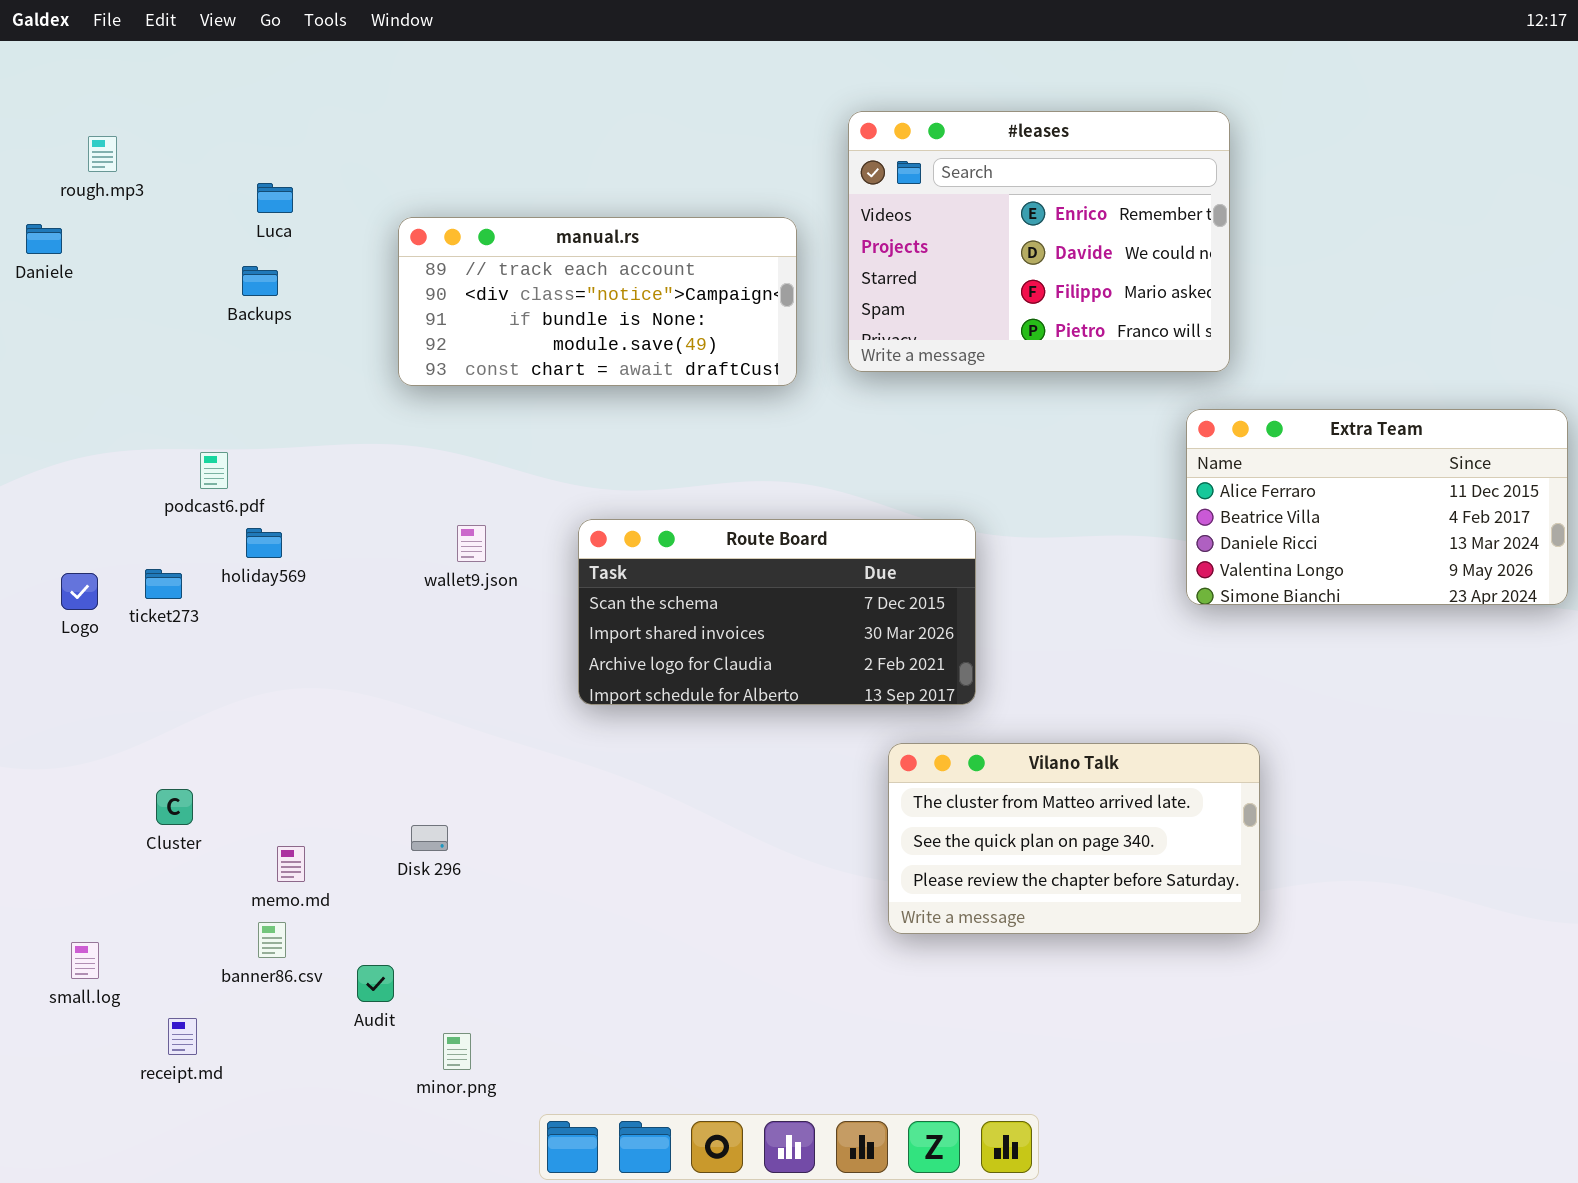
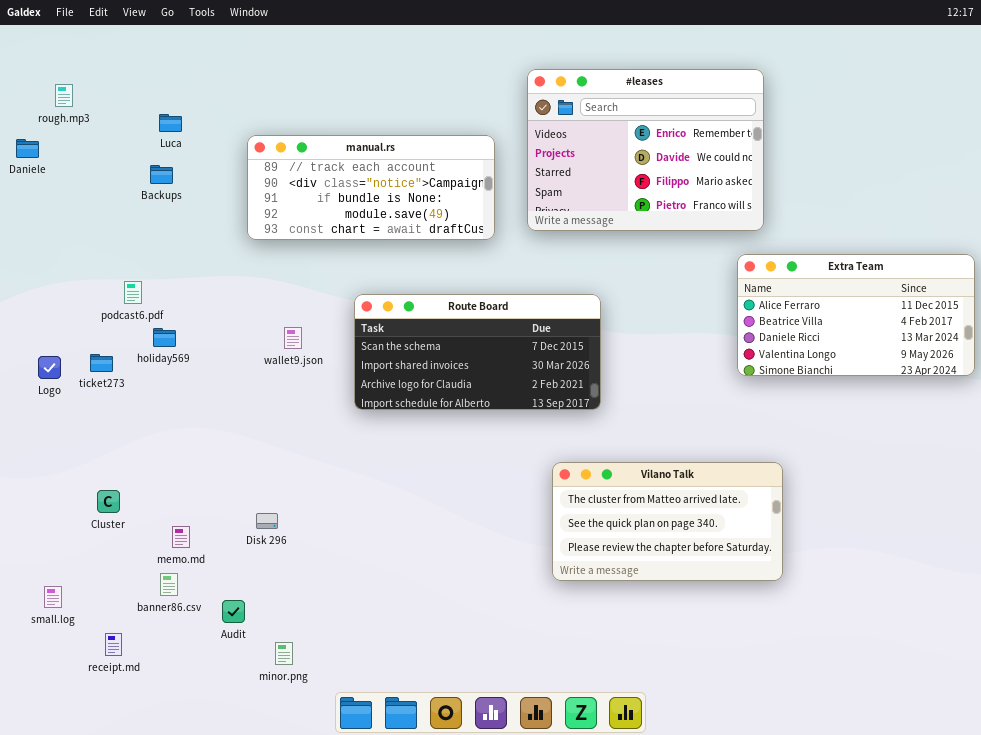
Route Board: [578,519,976,705] -> [354,294,601,410], moved

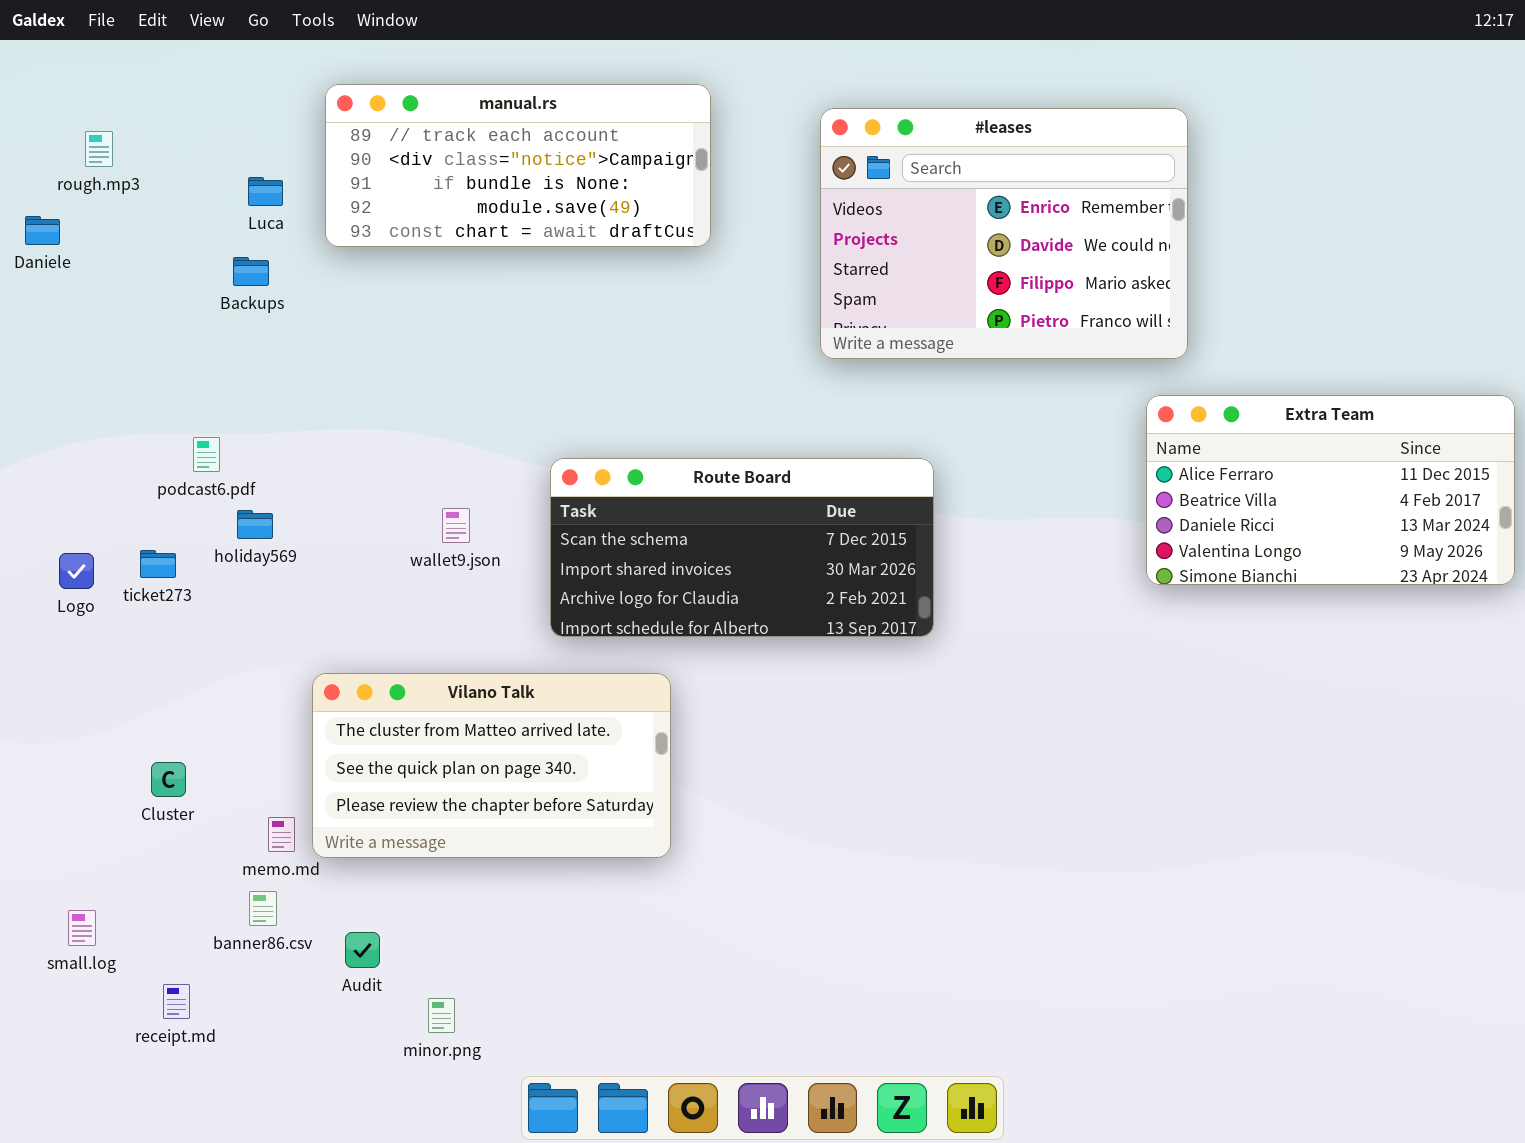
manual.rs: [247,135,495,240] -> [325,84,711,247], moved
Vilano Talk: [552,462,783,581] -> [312,673,671,858], moved

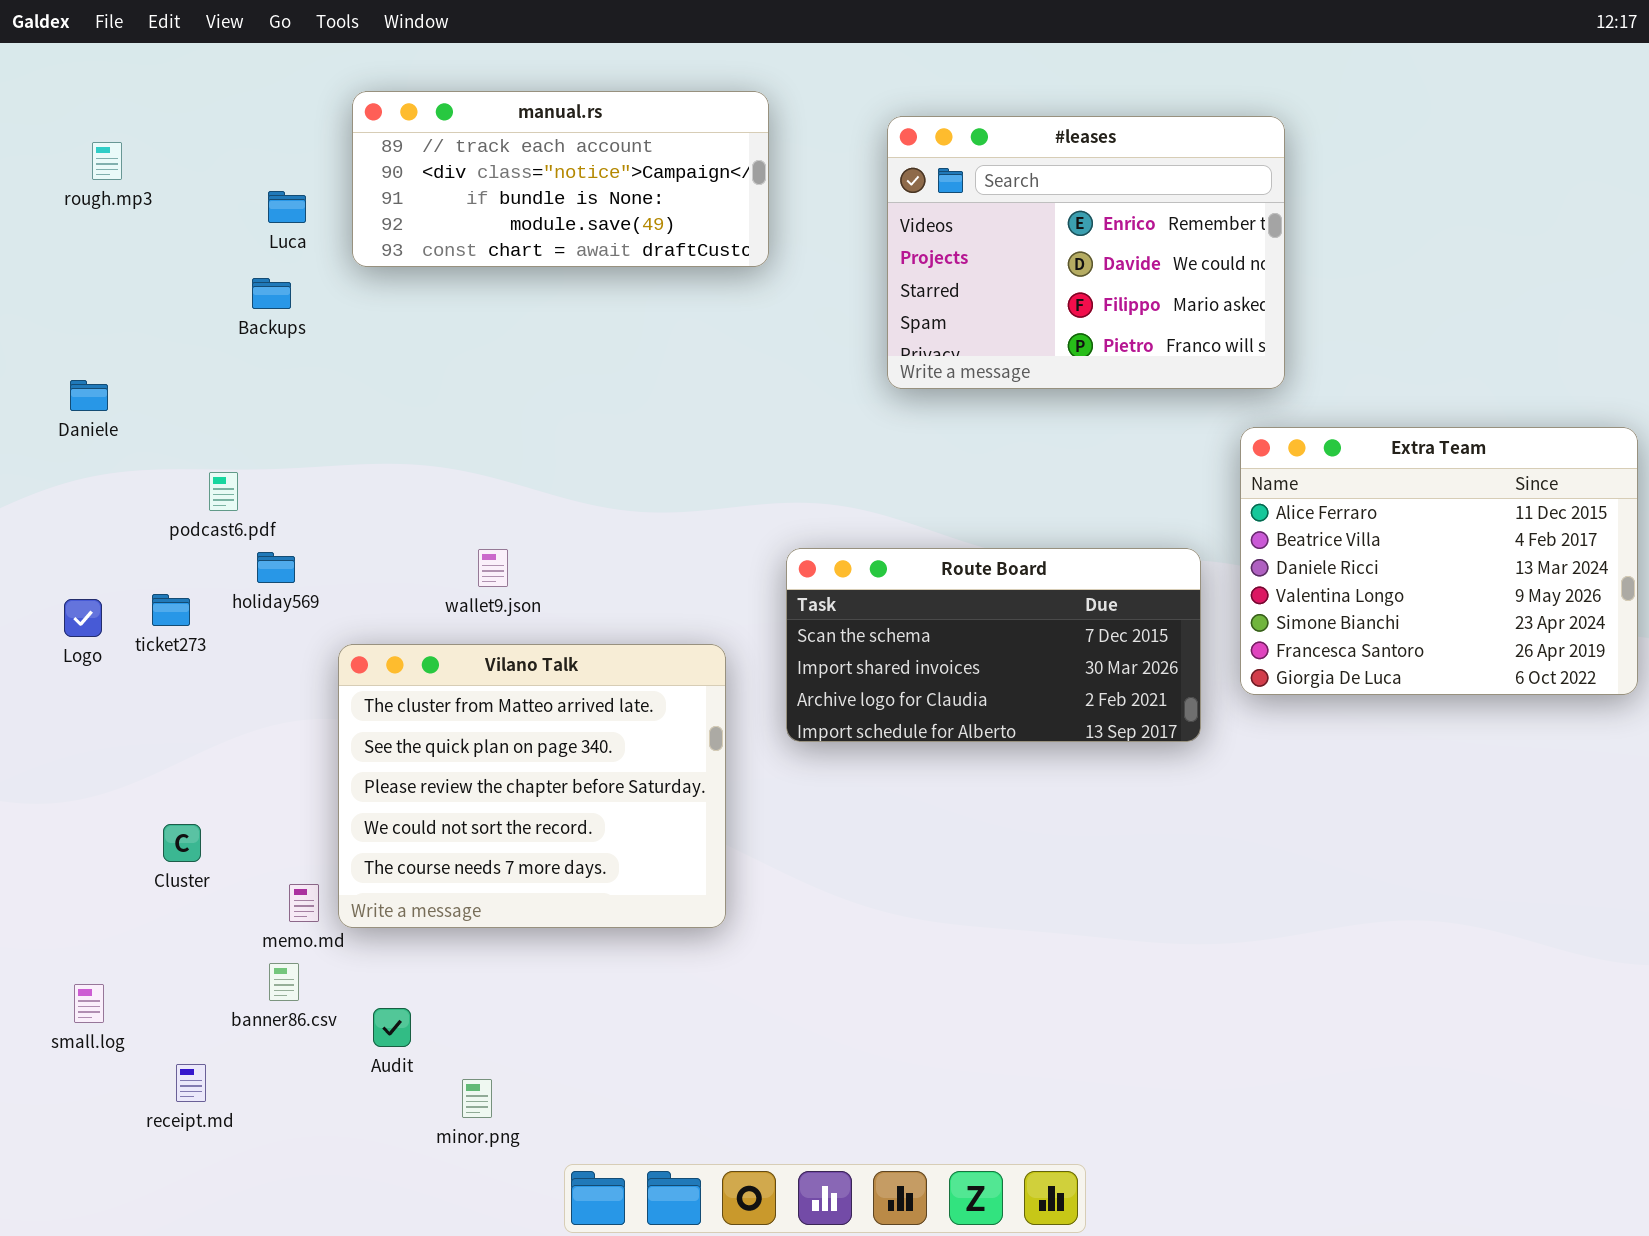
Daniele: [25,216,60,245] -> [70,380,108,411], moved
Extra Team: [1146,395,1515,585] -> [1240,427,1638,695], resized
Route Board: [550,458,934,637] -> [786,548,1201,742], moved
Vilano Talk: [312,673,671,858] -> [338,644,726,928], resized

